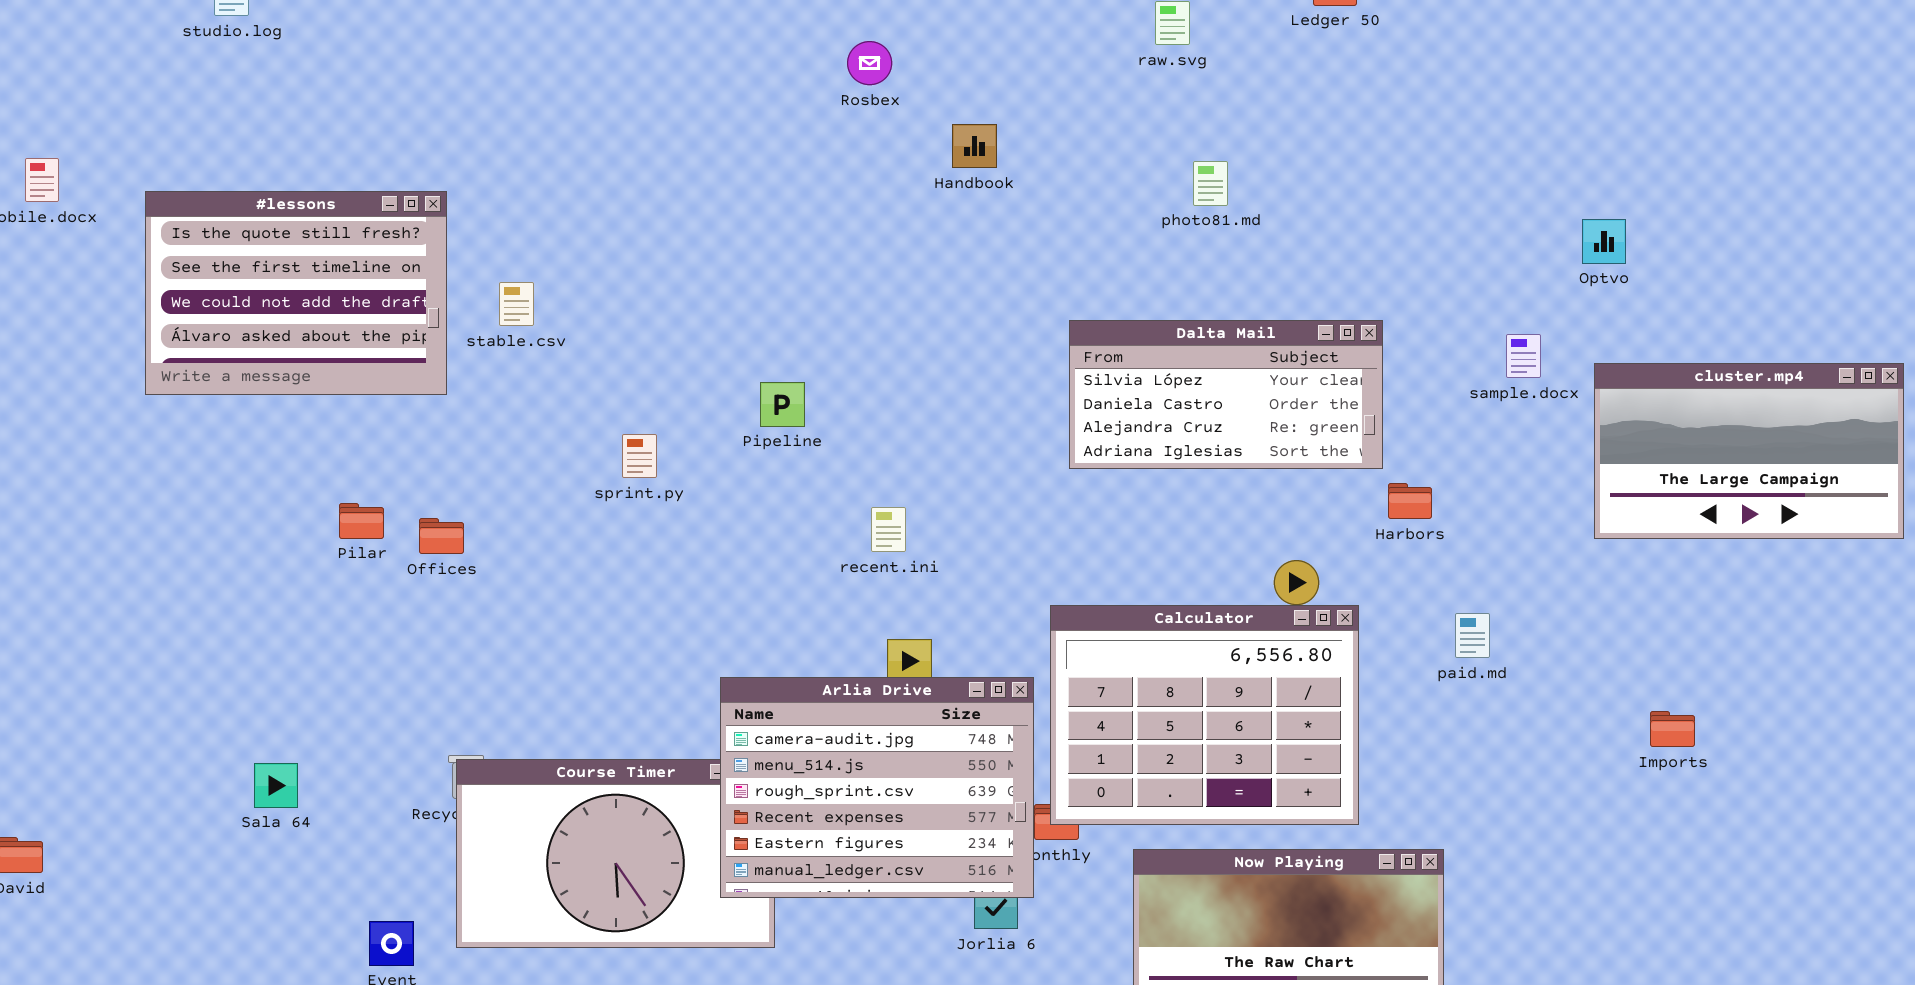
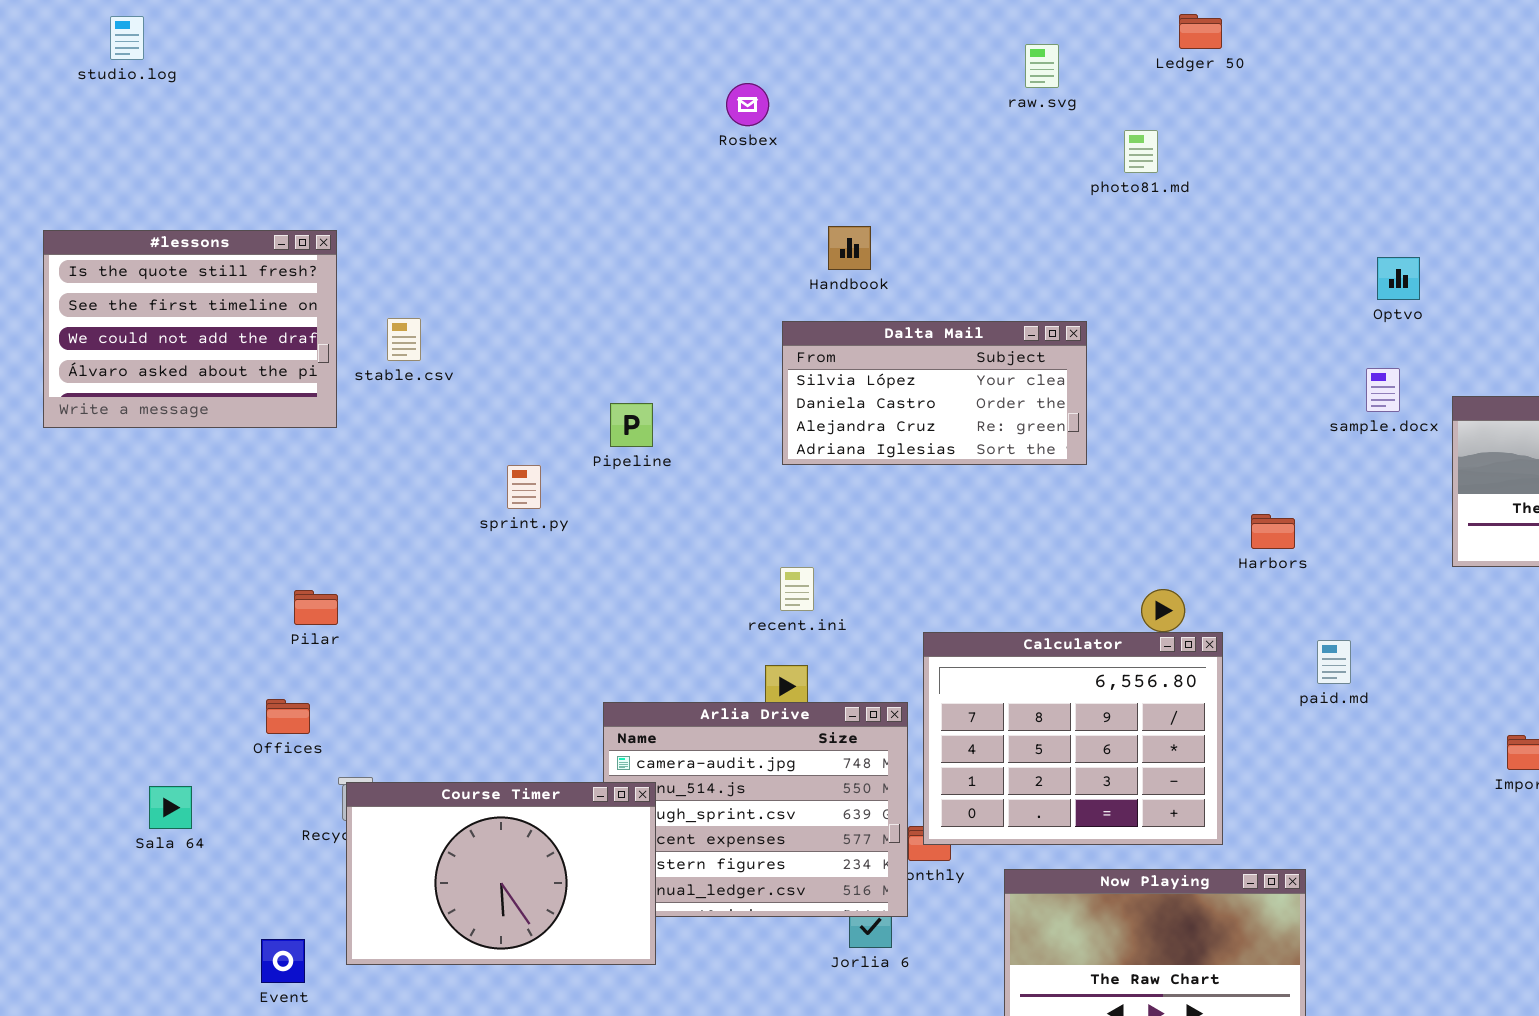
Handbook: [952,124,997,168] -> [828,226,871,270], moved
photo81.md: [1193,161,1228,206] -> [1124,130,1158,173], moved
Optvo: [1582,219,1626,264] -> [1377,257,1420,300], moved
Dalta Mail: [1069,320,1383,469] -> [782,321,1087,465], moved
Pipeline: [760,382,805,427] -> [610,403,653,447], moved
Pilar: [339,503,384,539] -> [294,590,338,625], moved
recent.ini: [871,507,906,552] -> [780,567,814,611], moved
Offices: [419,518,464,554] -> [266,699,310,734], moved
Course Timer: [456,759,775,948] -> [346,782,656,965], raised

